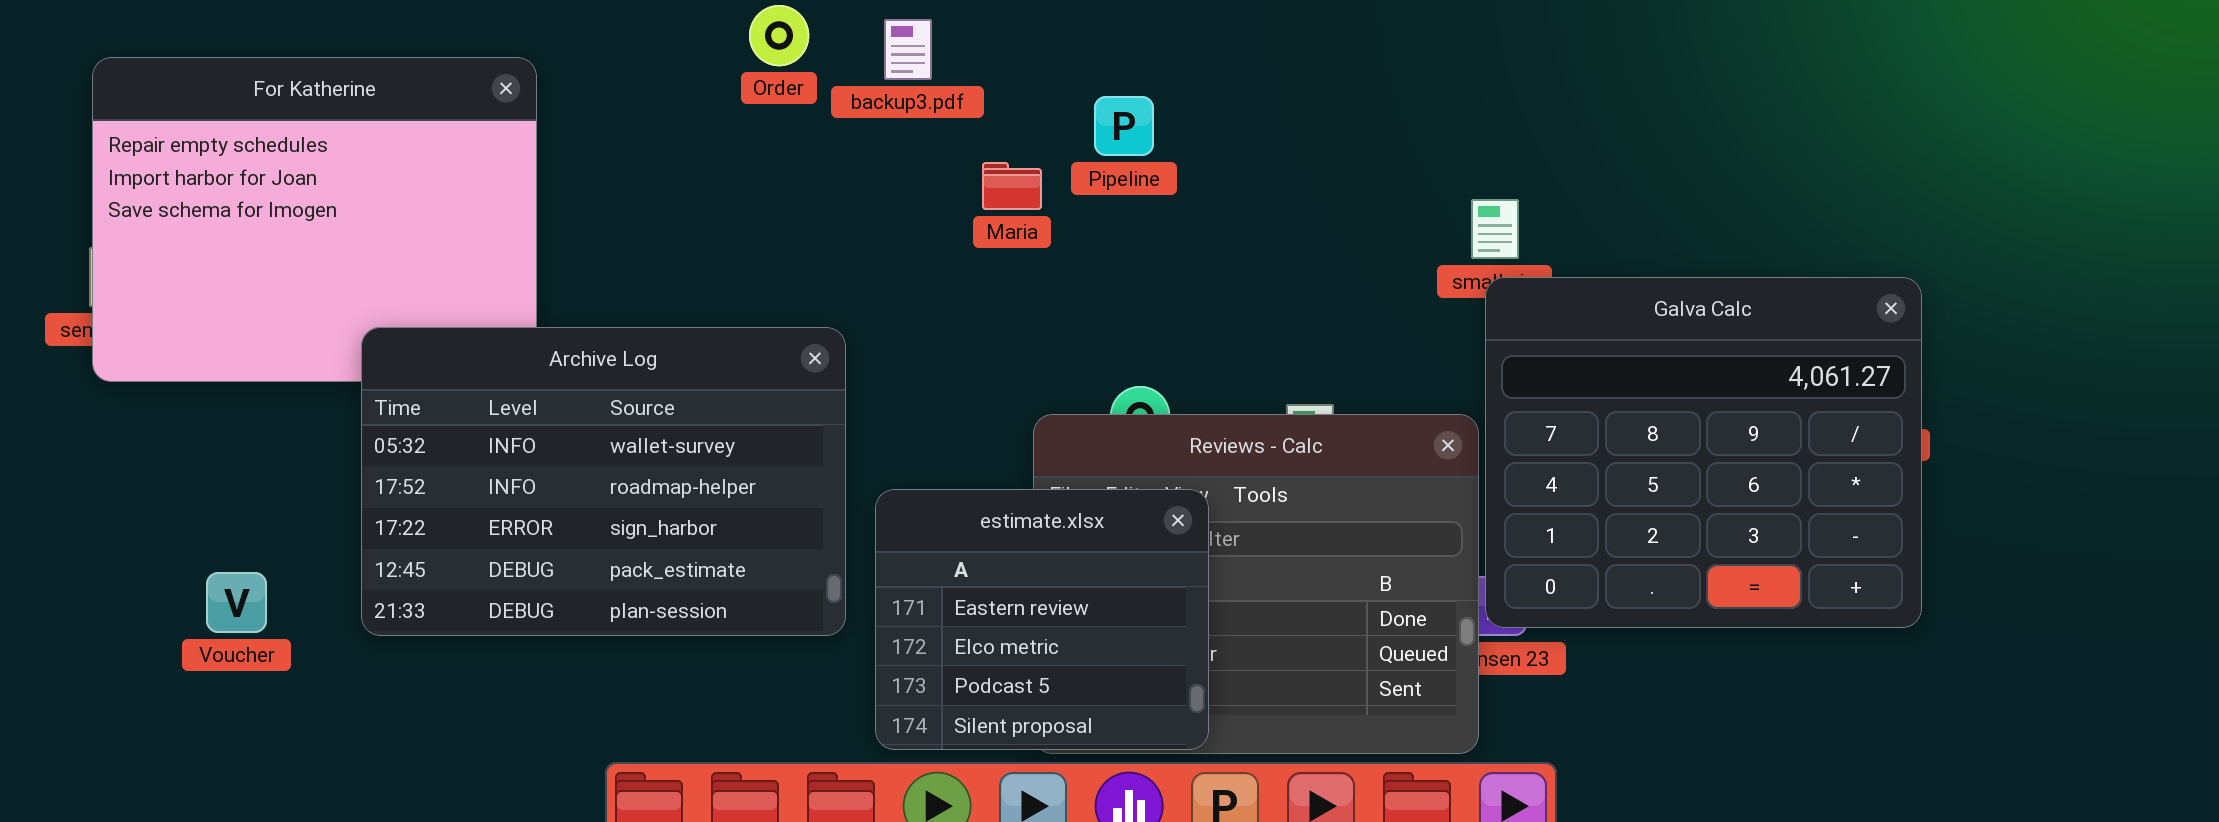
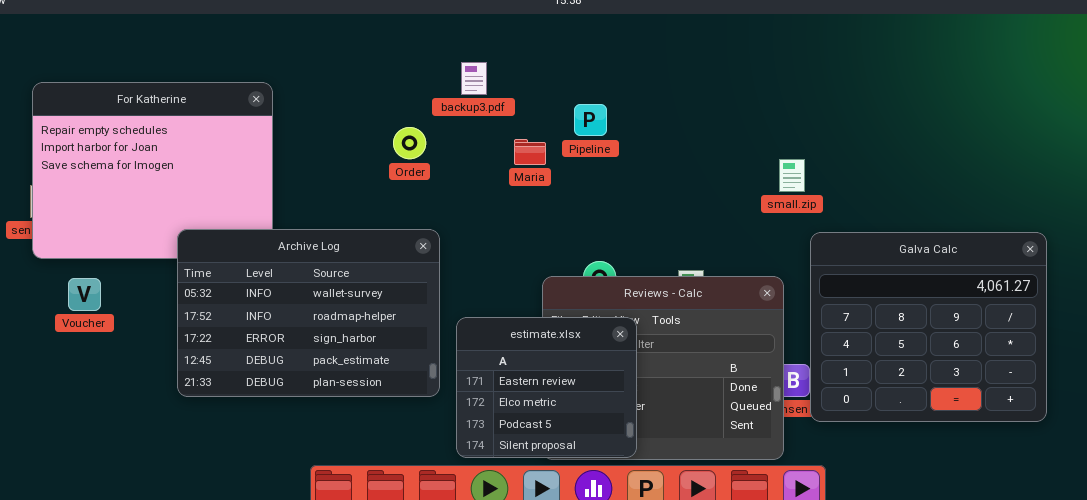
Order: [749,5,809,66] -> [393,127,426,159], moved
Galva Calc: [1485,277,1922,628] -> [810,232,1047,422], moved
Voucher: [206,572,267,633] -> [68,278,101,311], moved

